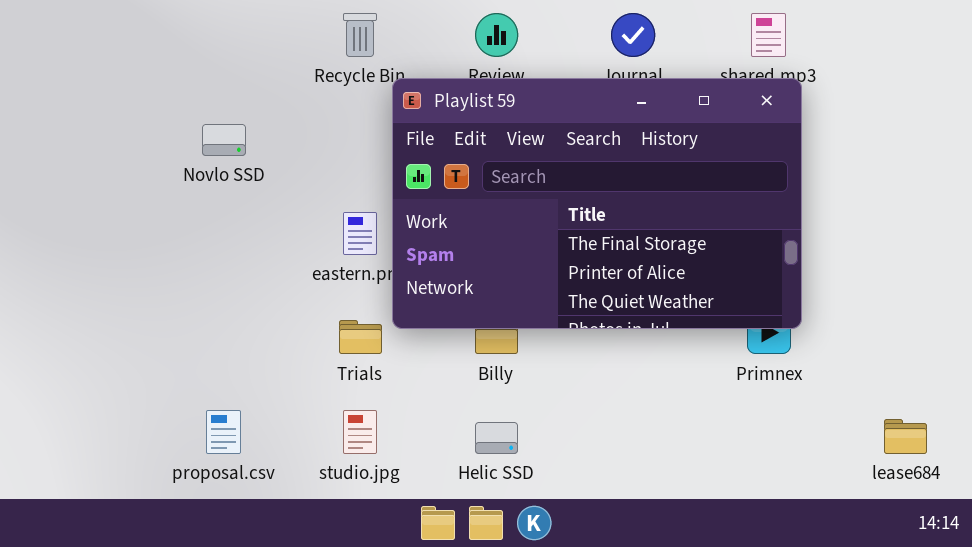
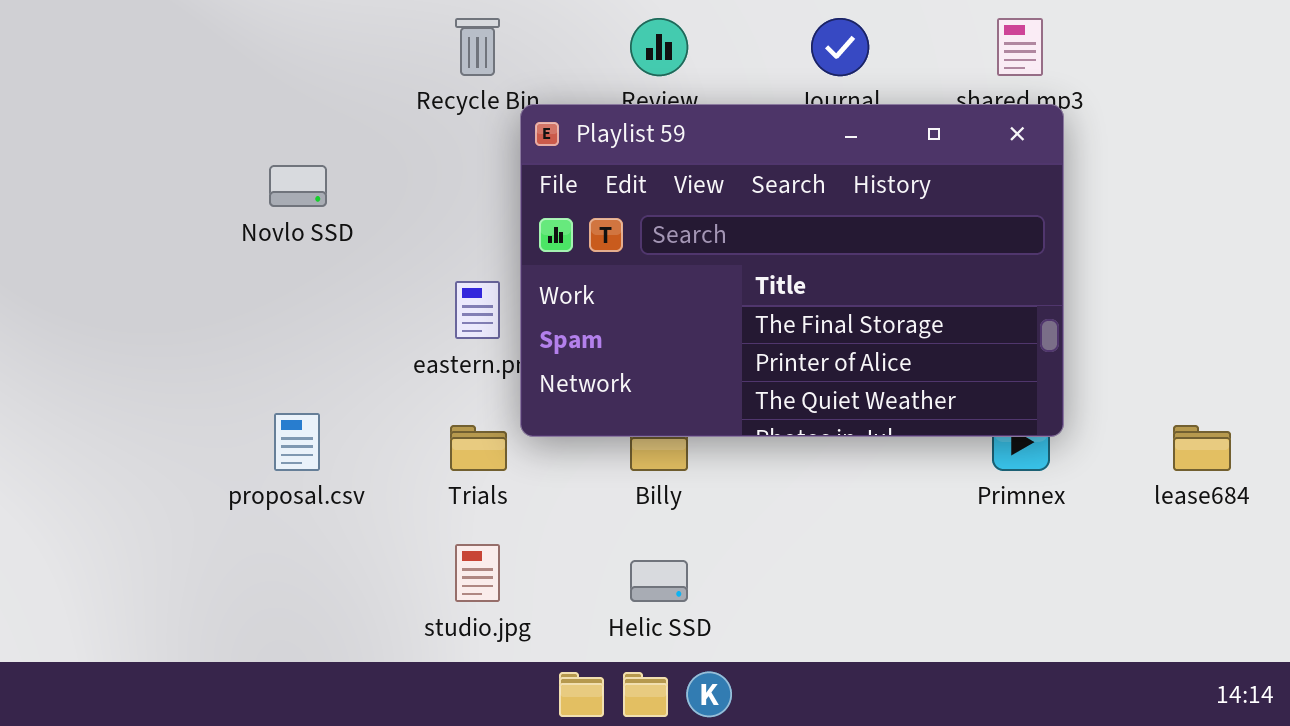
proposal.csv: [206,410,241,454] -> [274,413,320,471], moved
lease684: [884,419,927,454] -> [1173,425,1231,471], moved

